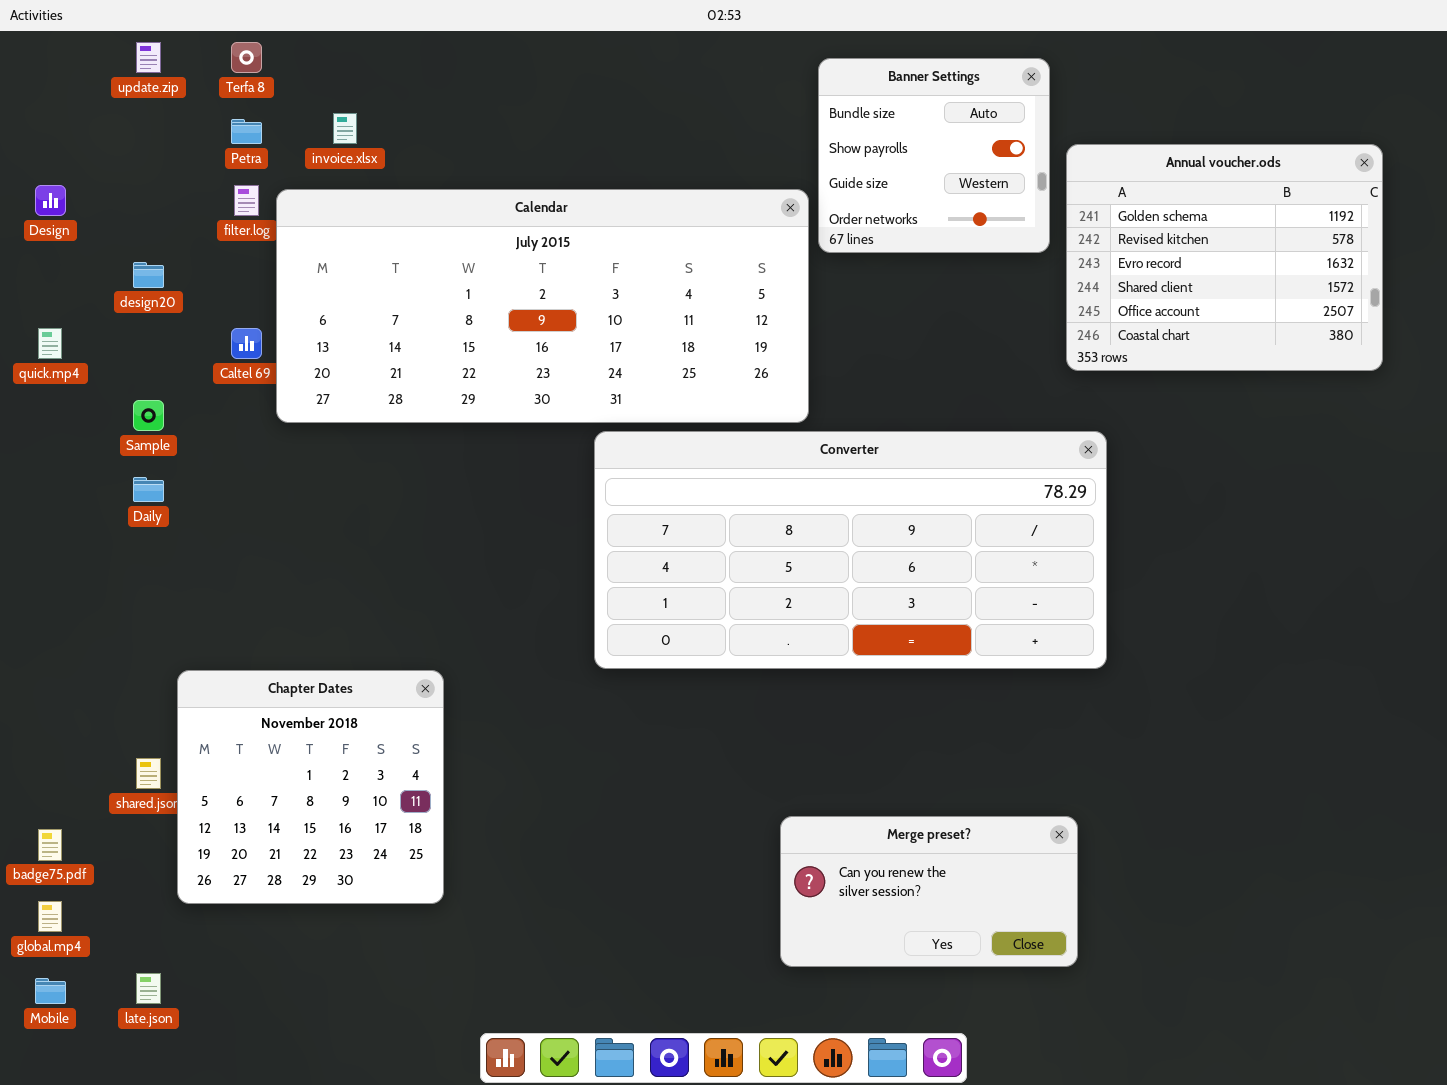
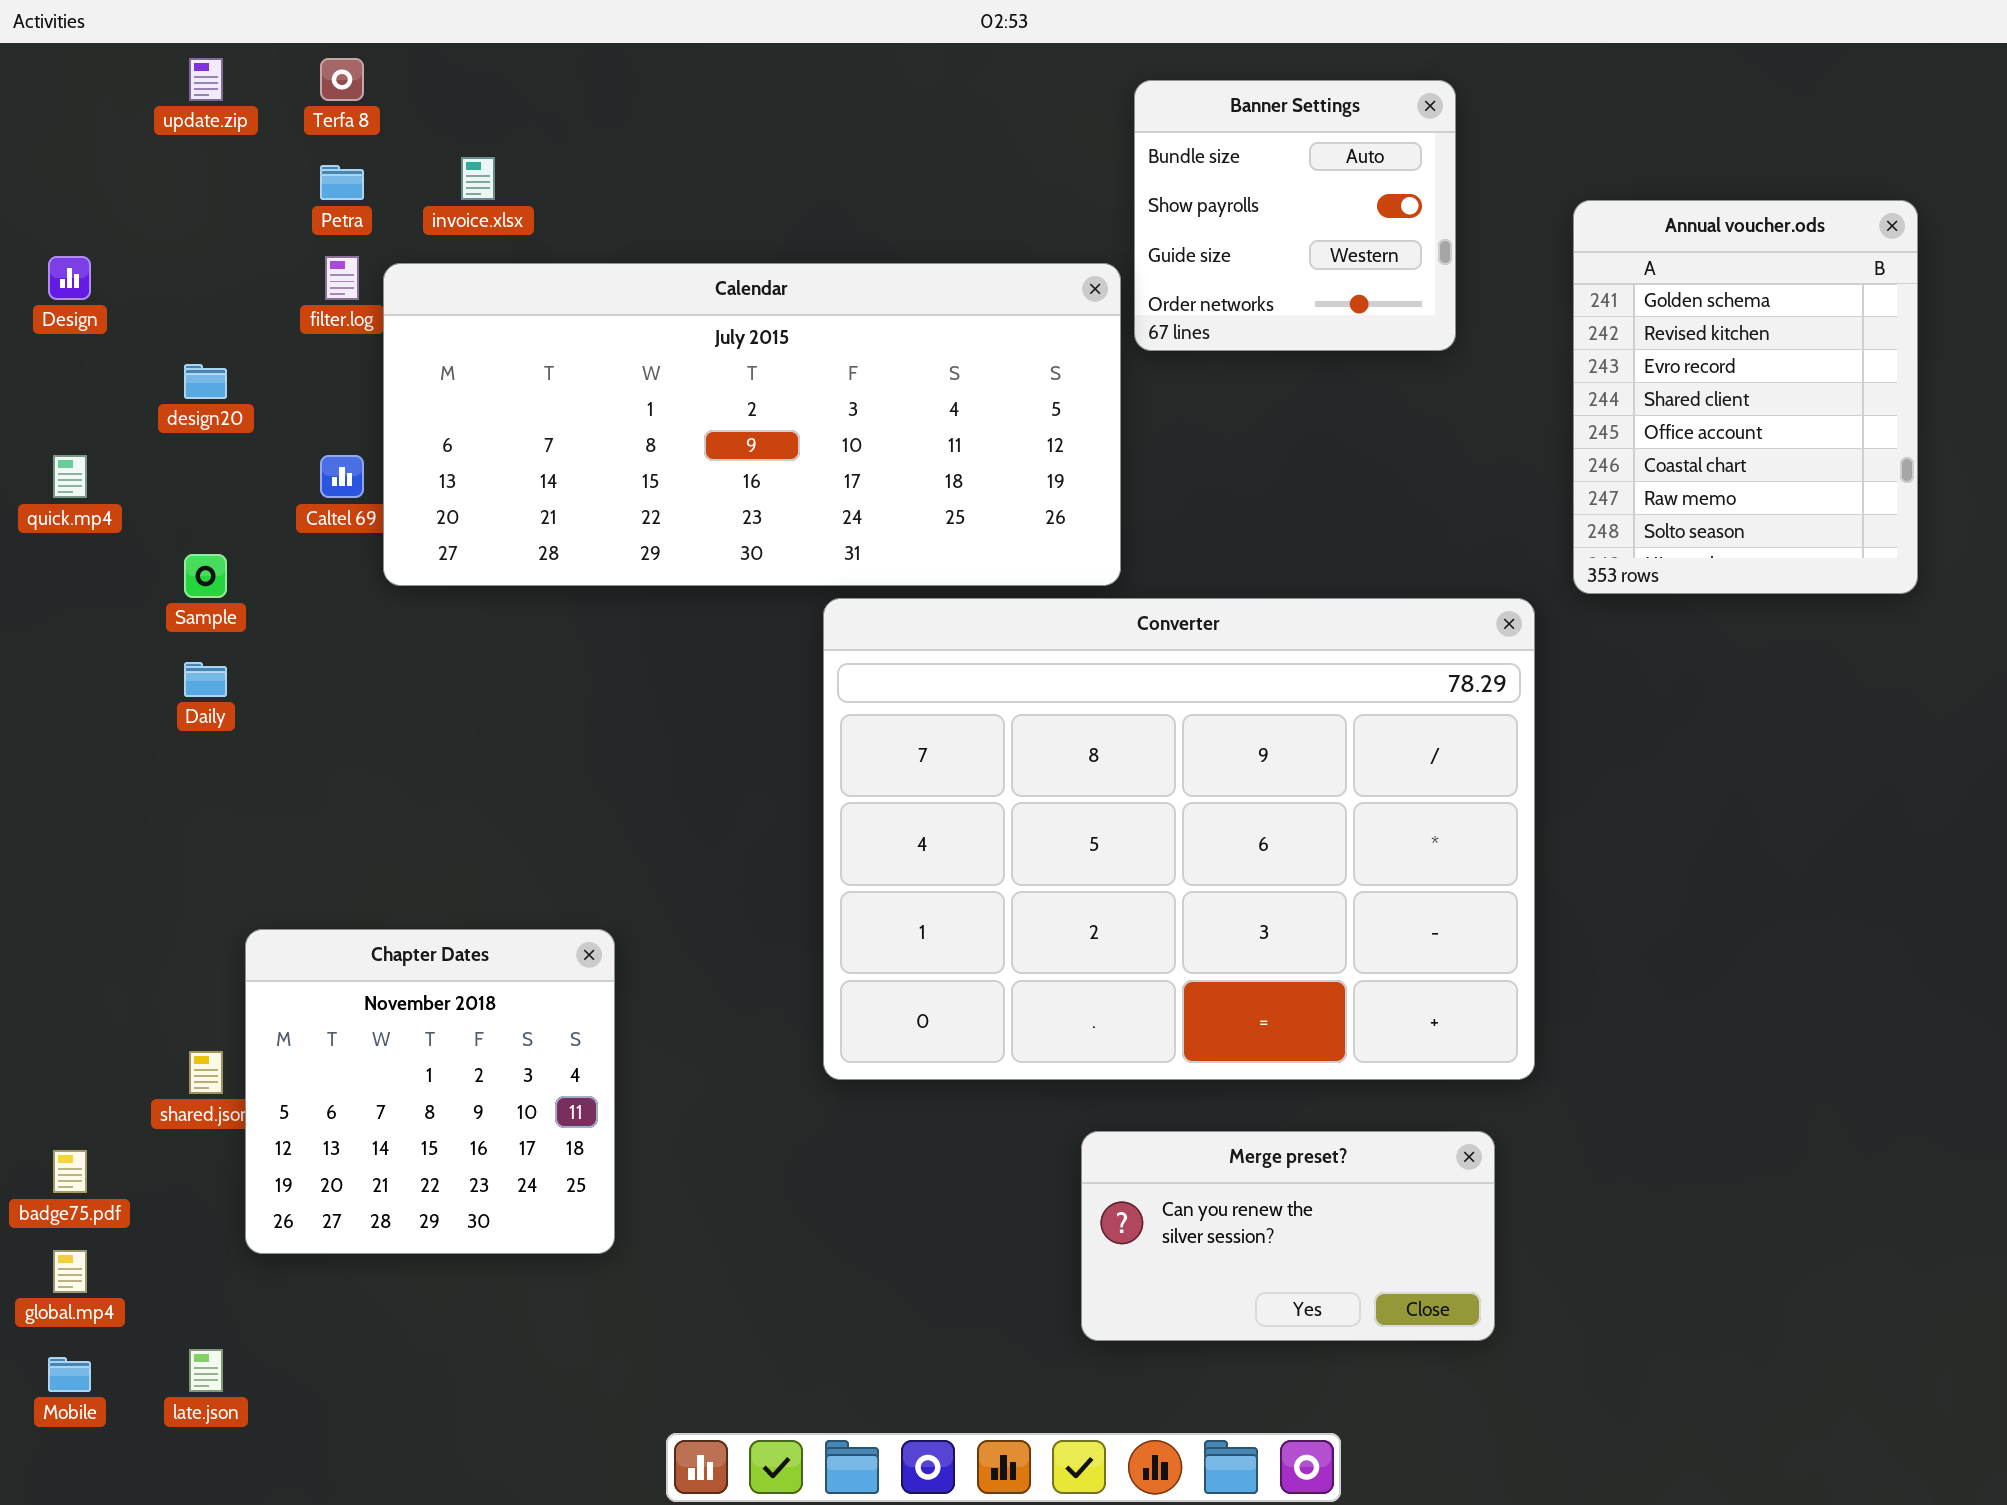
Annual voucher.ods: [1066,144,1383,371] -> [1573,200,1918,594], resized
Converter: [594,431,1107,669] -> [823,598,1535,1080], resized

